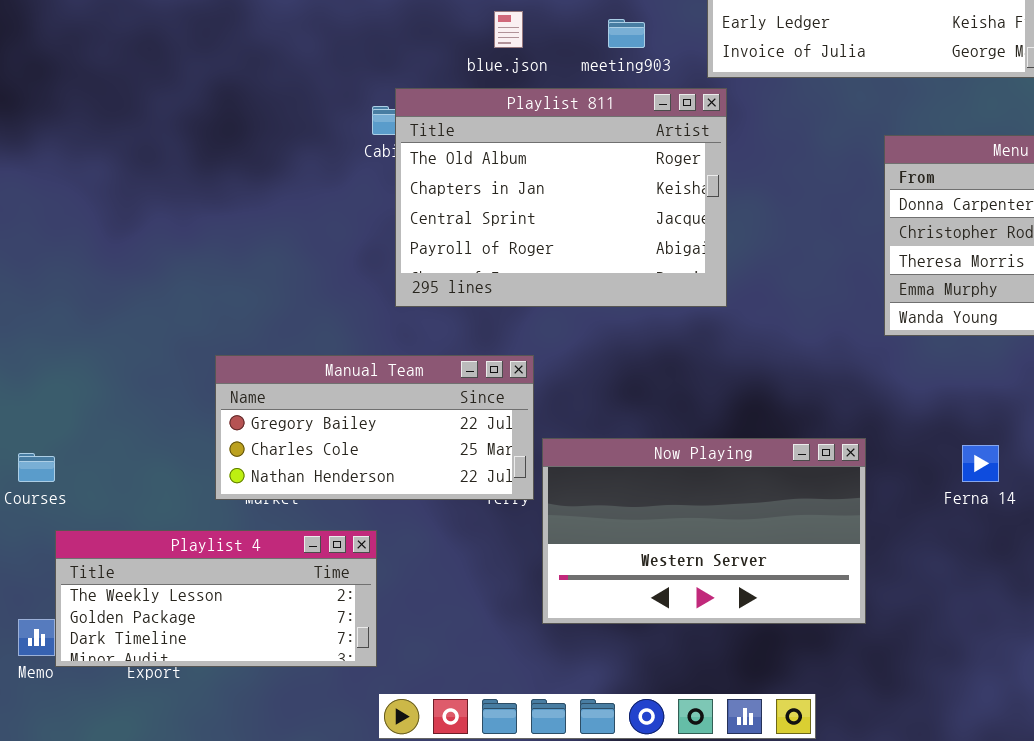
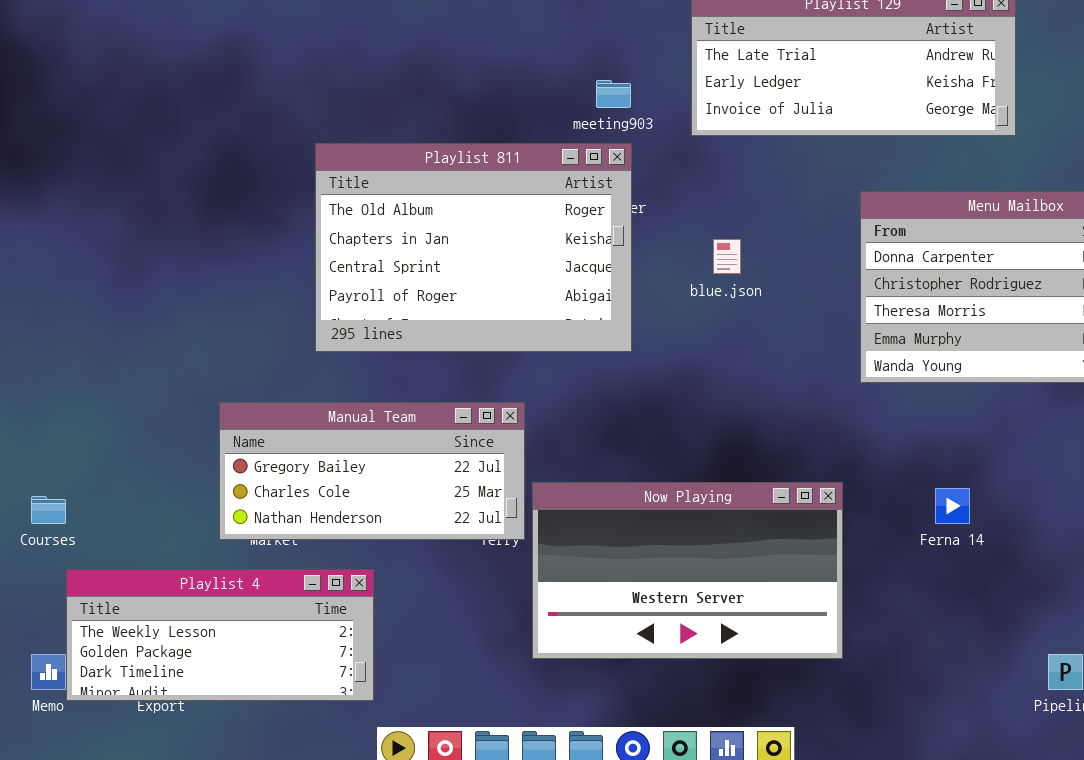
blue.json: [494,11,523,48] -> [713,239,741,274], moved
Playlist 811: [395,88,727,307] -> [315,143,632,352], moved

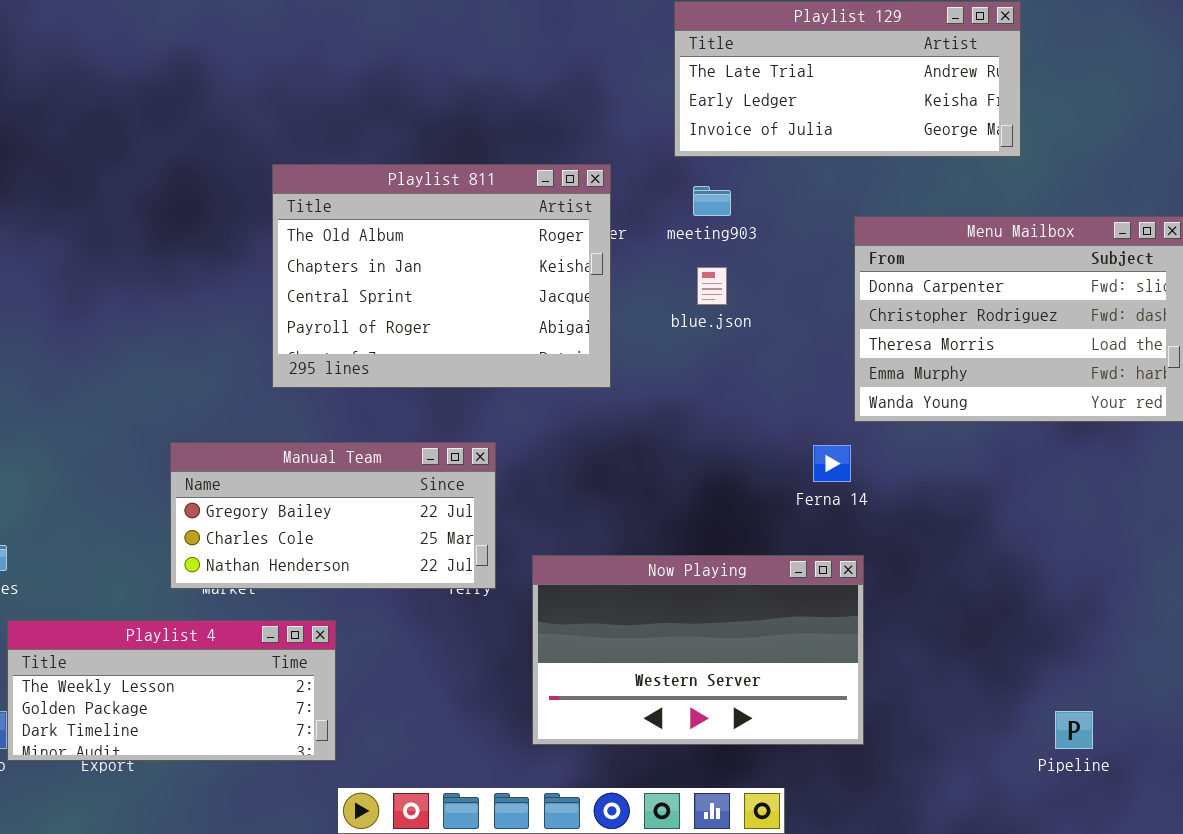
meeting903: [596,80,631,108] -> [693,186,731,216], moved
Now Playing: [532,482,843,659] -> [532,555,864,745], moved
Ferna 14: [935,488,970,524] -> [813,445,851,482], moved

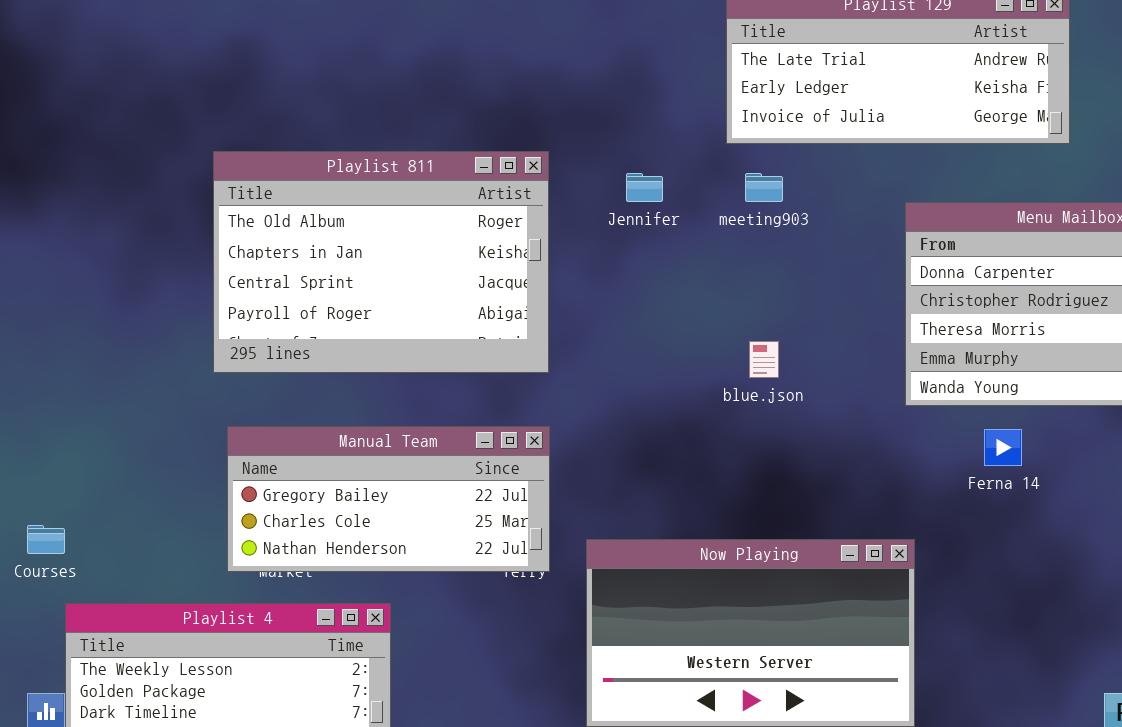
Playlist 811: [272,164,611,388] -> [213,151,549,373], moved
blue.json: [697,267,727,305] -> [749,341,779,378], moved
Ferna 14: [813,445,851,482] -> [984,429,1022,466], moved

